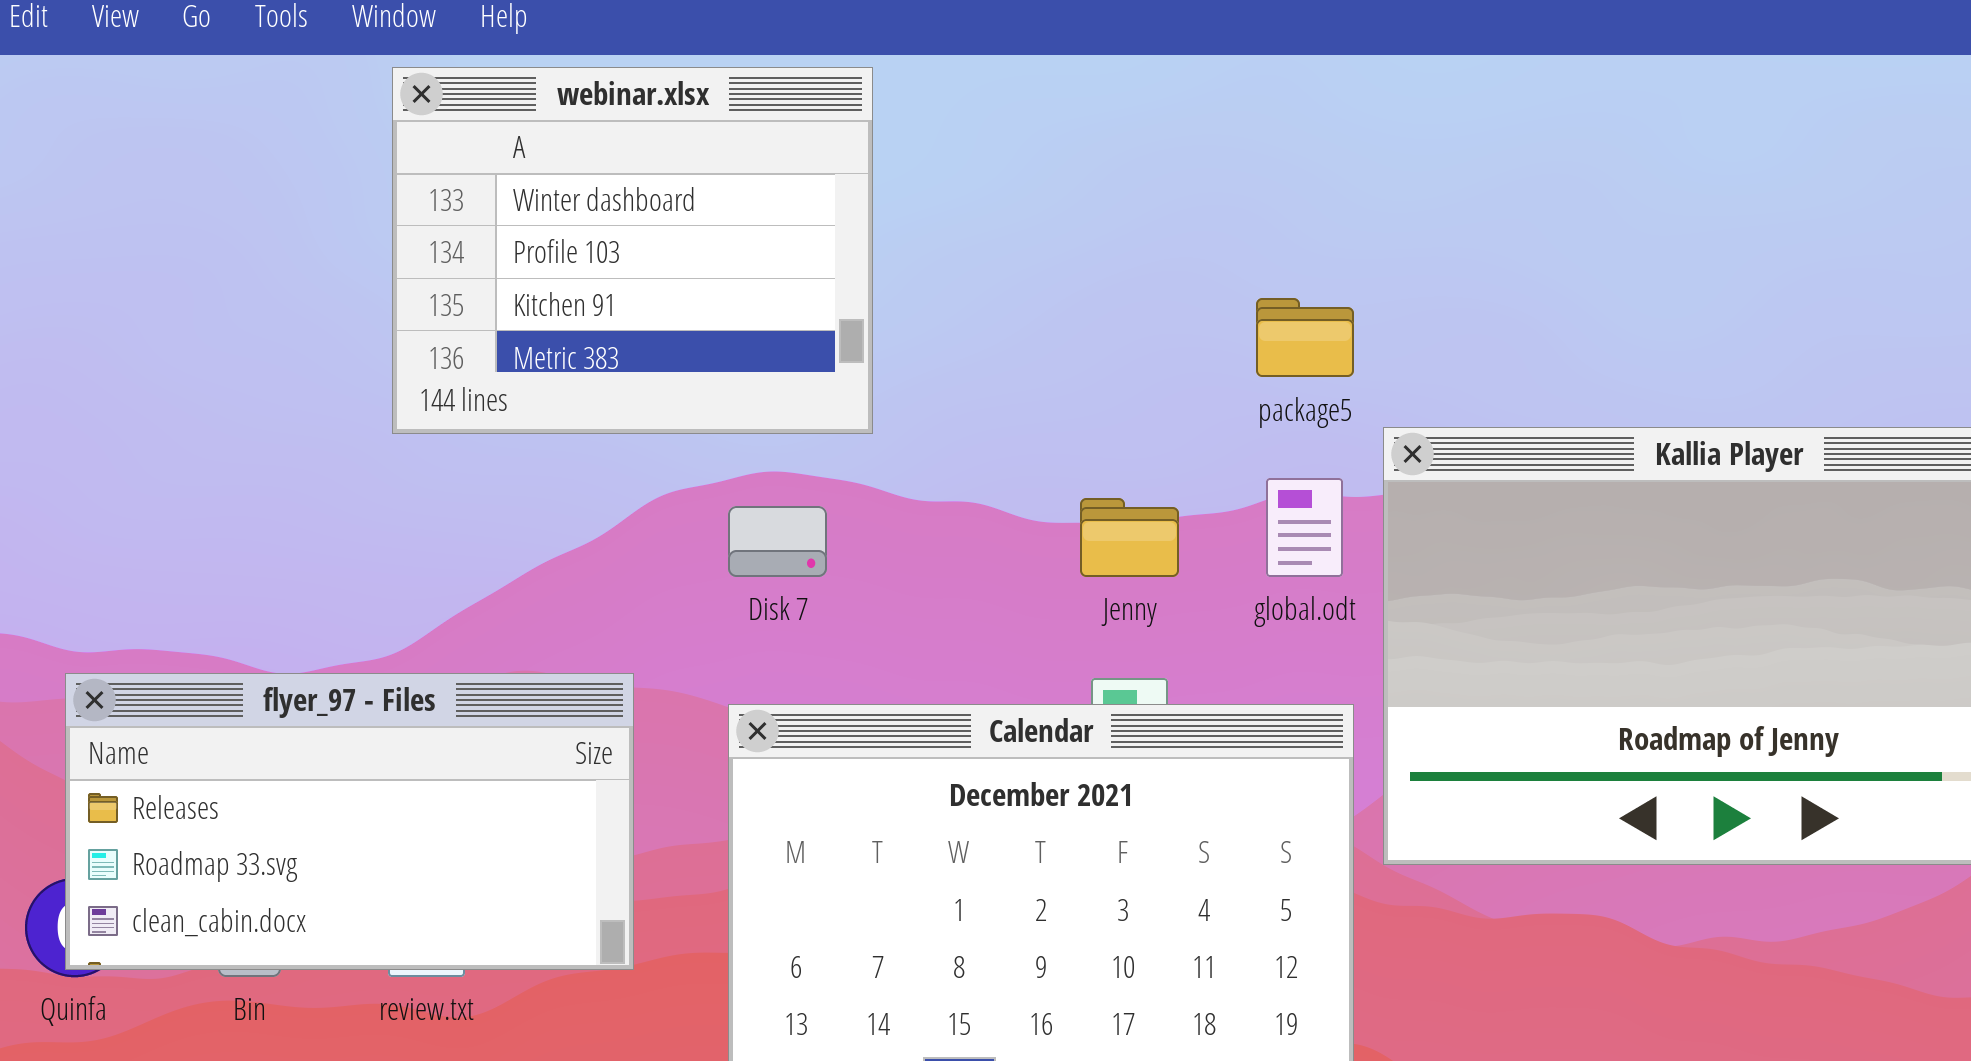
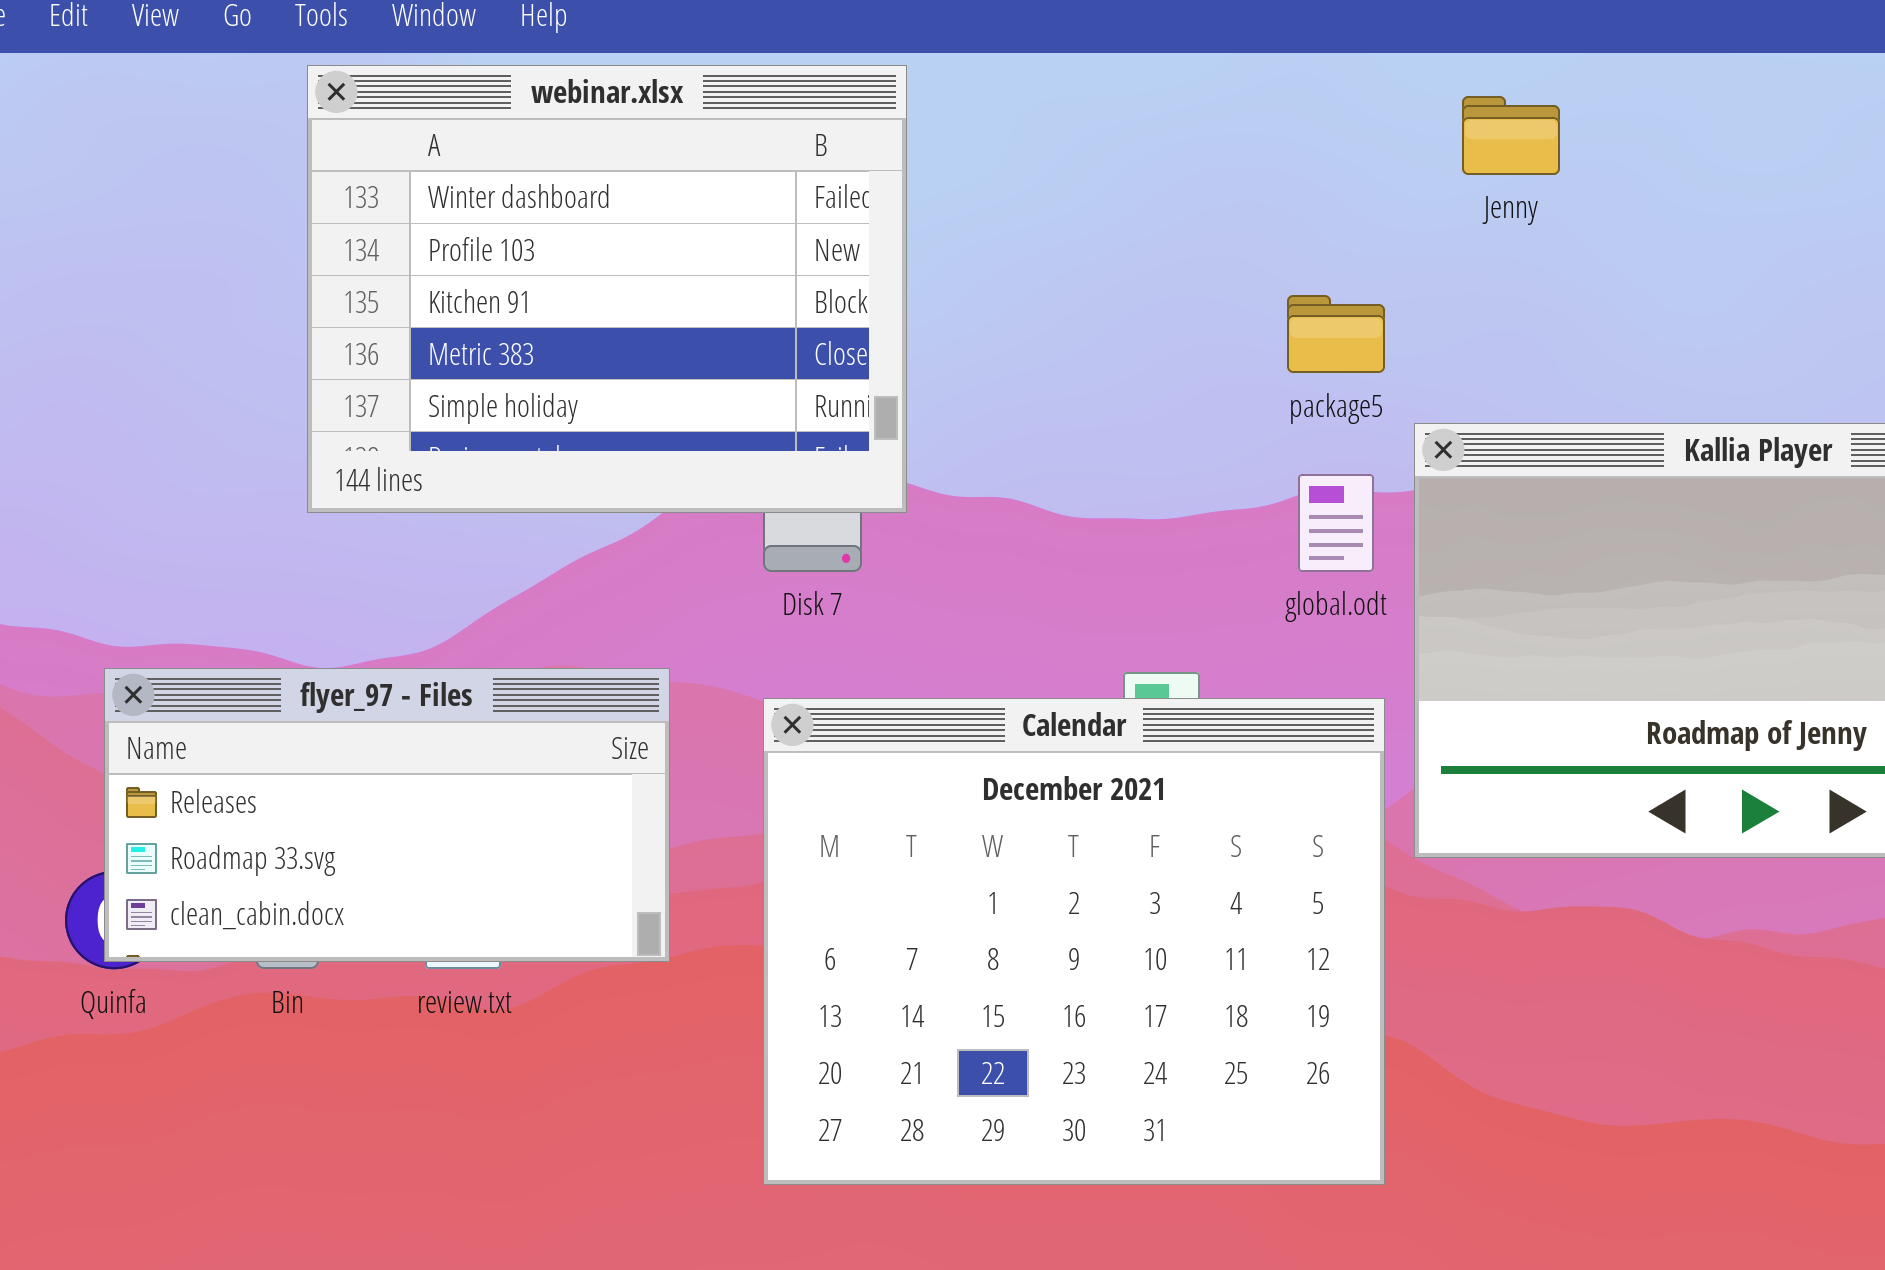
webinar.xlsx: [392,67,873,434] -> [307,65,907,513], resized
Jenny: [1080,498,1179,577] -> [1462,96,1560,175], moved

